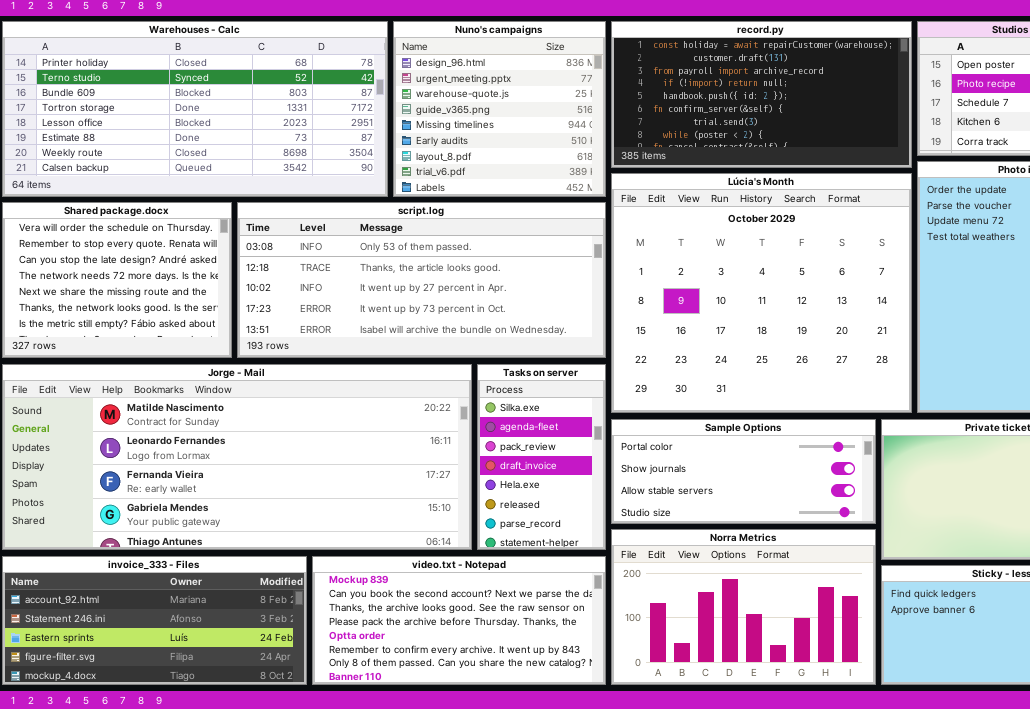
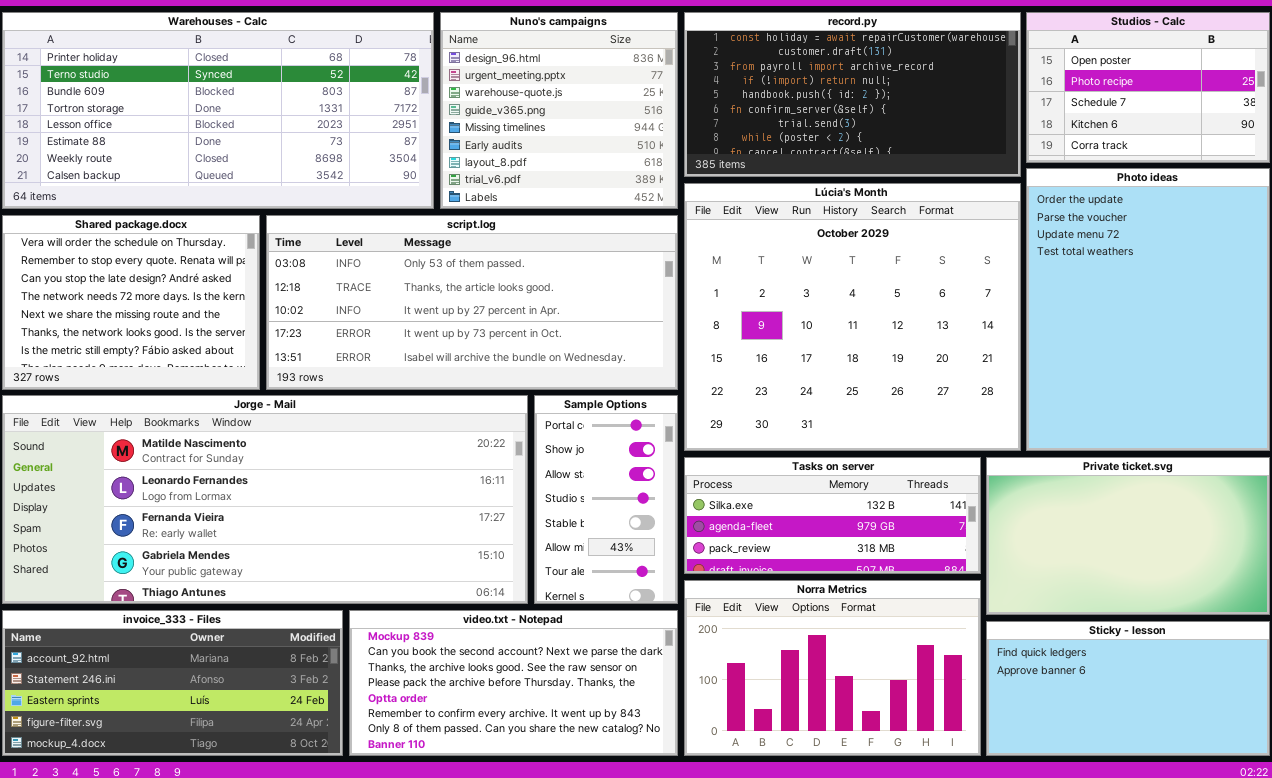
Tasks on server: [477,364,606,550] -> [684,457,981,574], moved, resized
Sample Options: [611,419,876,524] -> [534,395,678,604], moved, resized

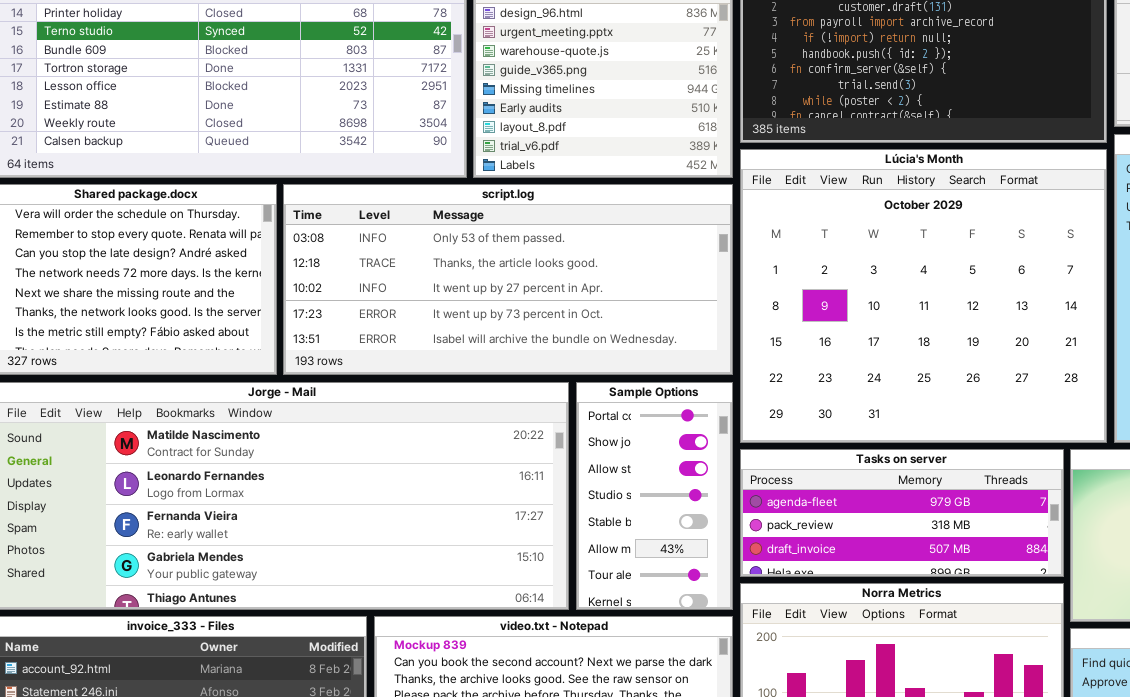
Tasks on server: [684,457,981,574] -> [740,449,1064,577], scrolled down 1 row

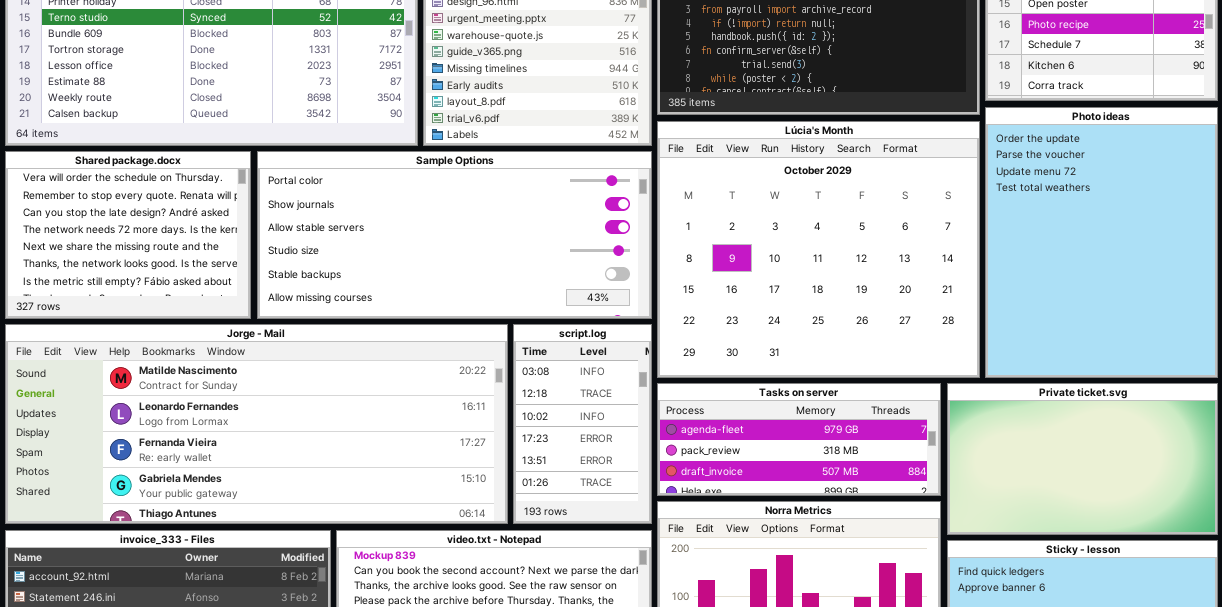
script.log: [283,184,733,375] -> [513,324,652,524], moved, resized
Sample Options: [576,382,733,610] -> [257,151,652,319], moved, resized

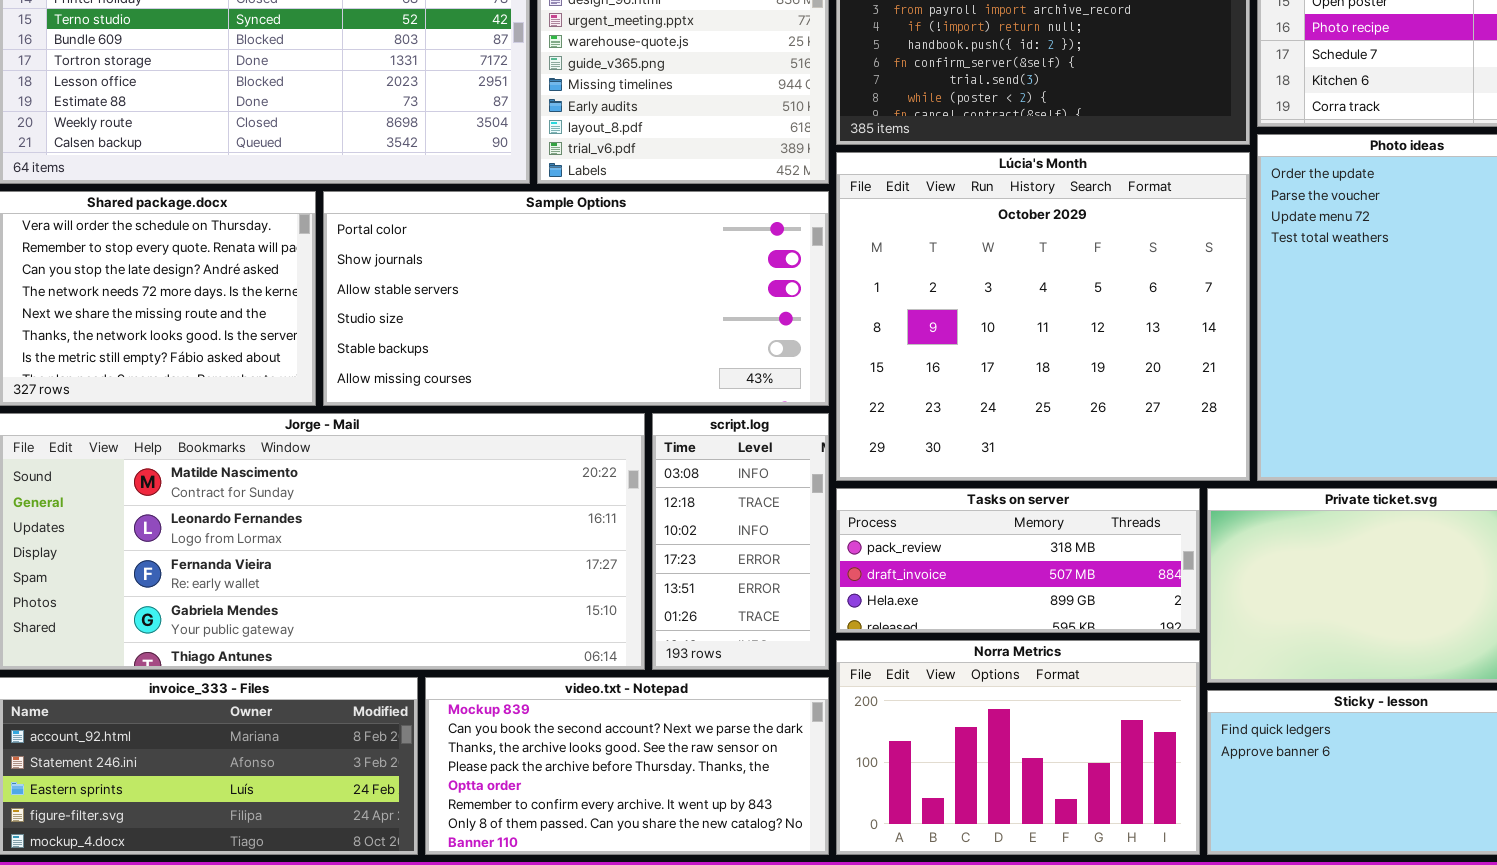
Tasks on server: [657,383,941,496] -> [836,488,1200,633], scrolled down 1 row

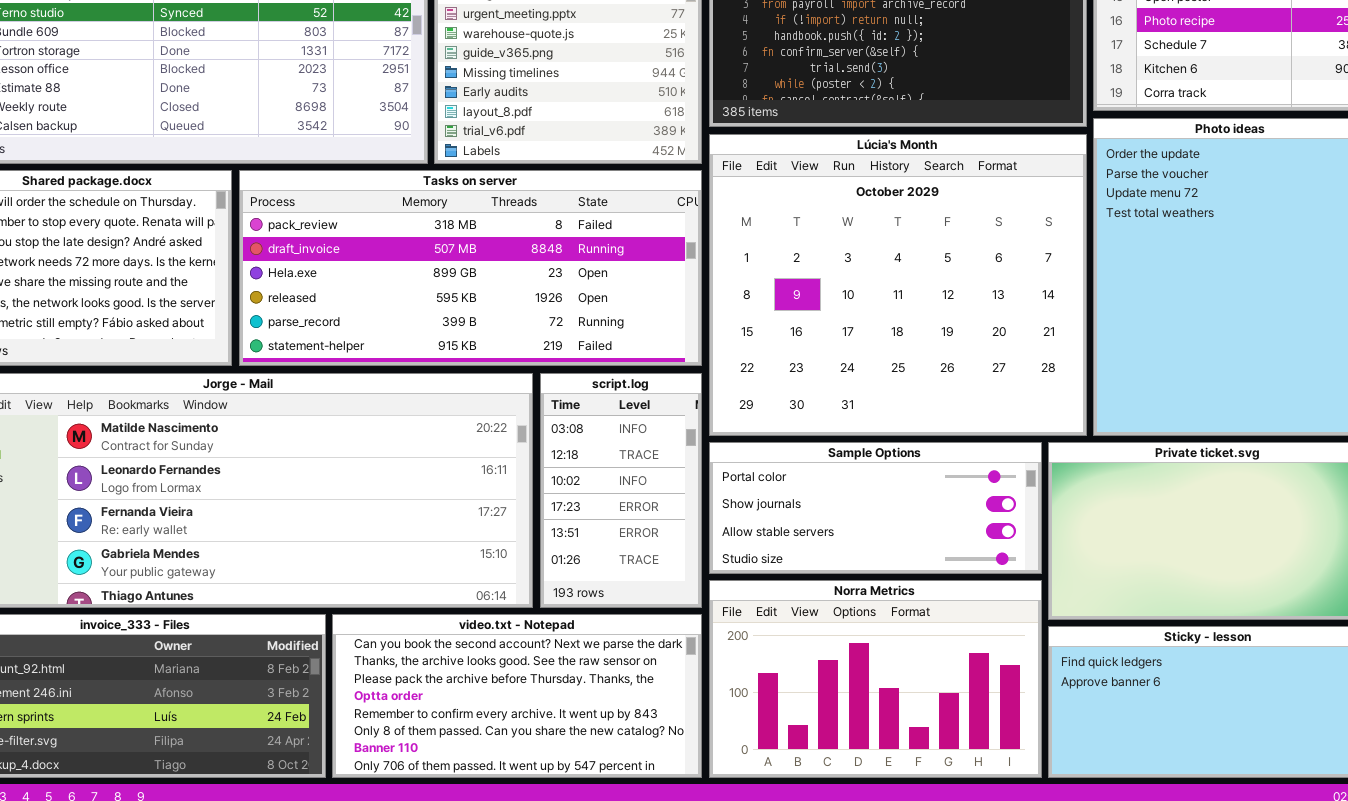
Sample Options: [323,191,829,406] -> [709,442,1042,574], moved, resized
Tasks on server: [836,488,1200,633] -> [239,170,702,366], moved, resized
video.txt - Notepad: [425,677,829,855] -> [332,614,702,778], scrolled down 1 row

